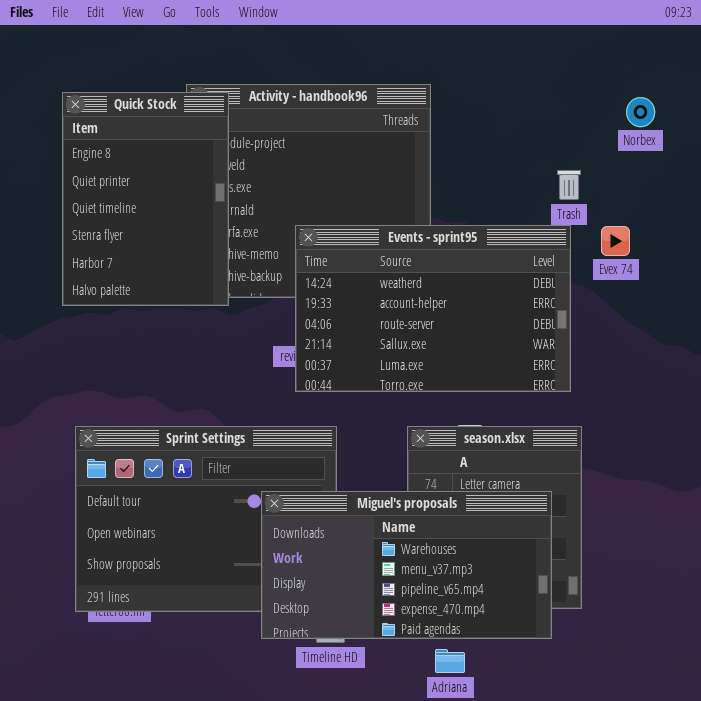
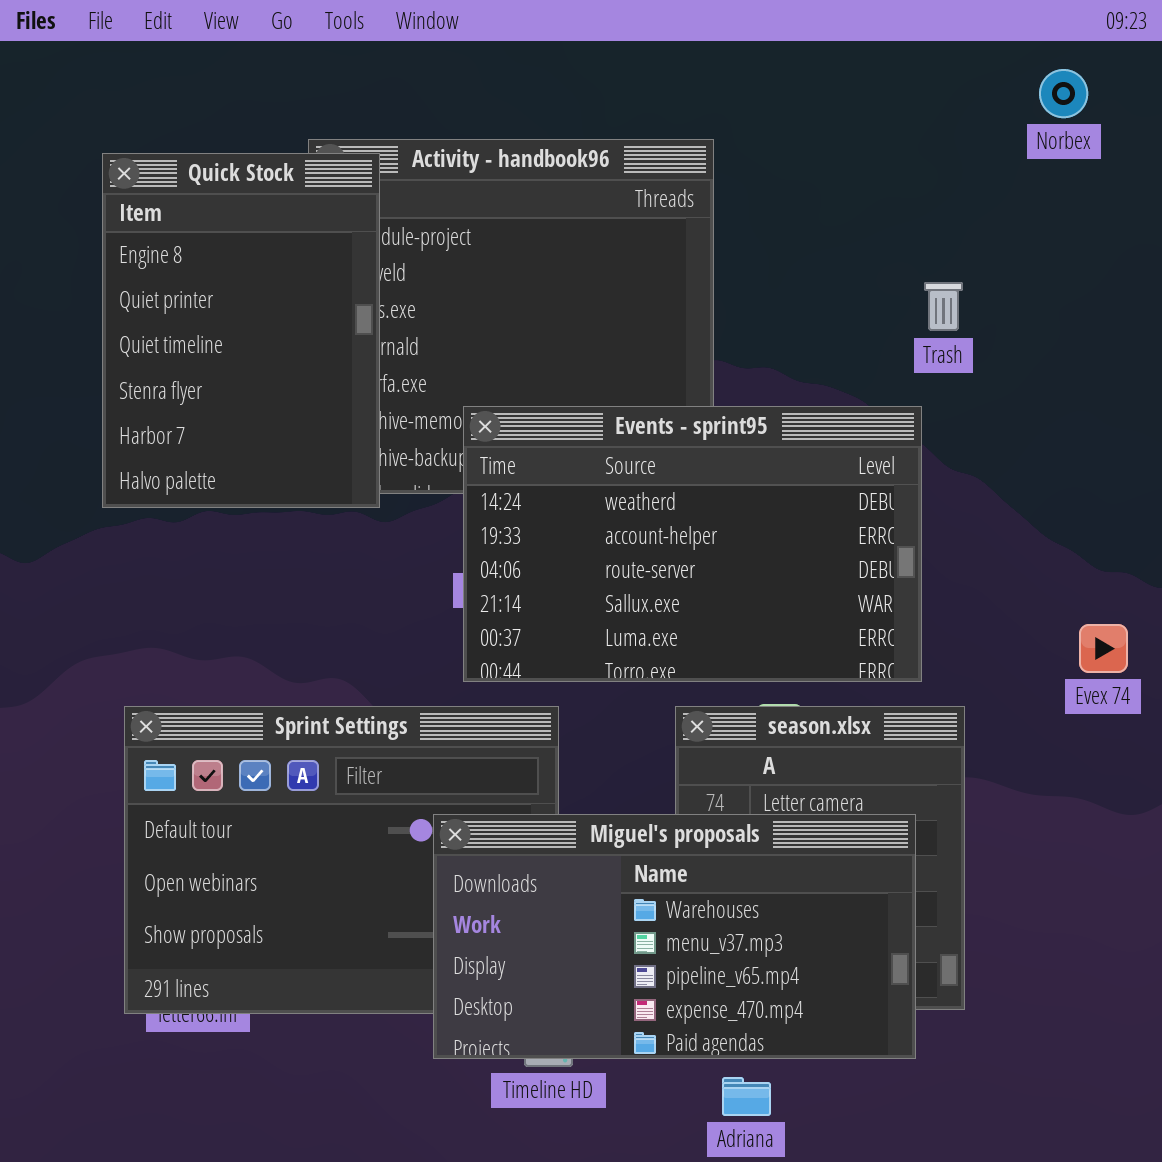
Norbex: [626,97,655,127] -> [1039,69,1088,118], moved
Events - sprint95: [295,225,571,392] -> [463,406,922,682], moved
Evex 74: [601,226,630,256] -> [1079,624,1128,673], moved

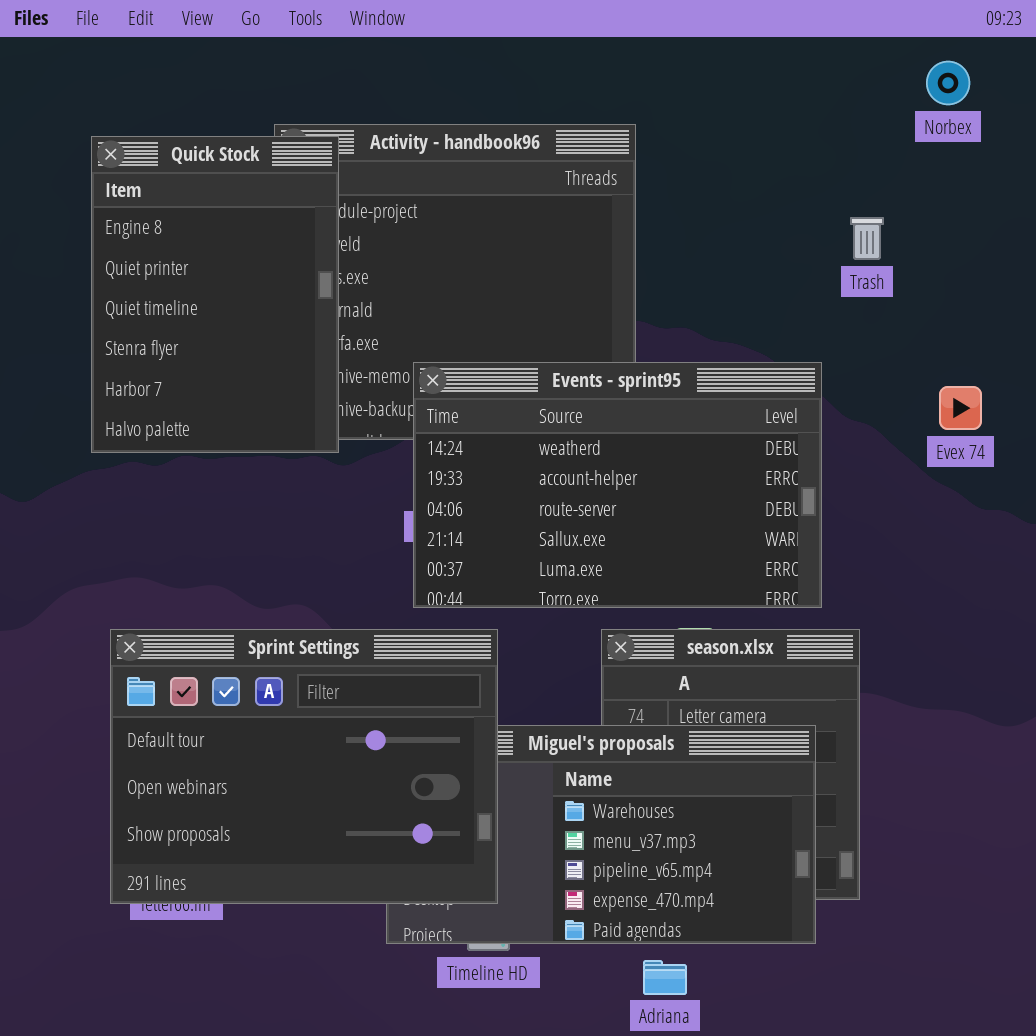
Trash: [924,282,963,331] -> [850,217,884,260], moved
Evex 74: [1079,624,1128,673] -> [939,386,982,430], moved
Sprint Settings: [124,706,559,1014] -> [110,629,498,904], raised

